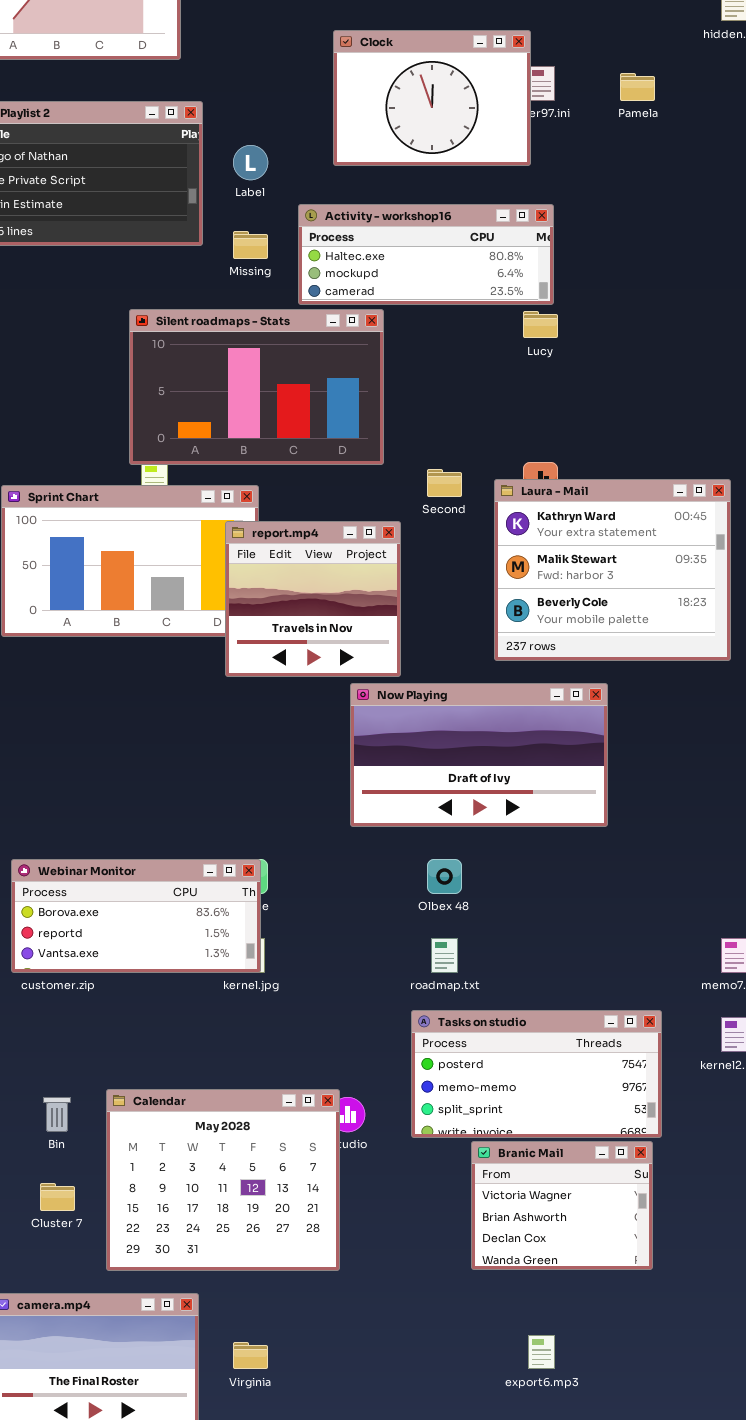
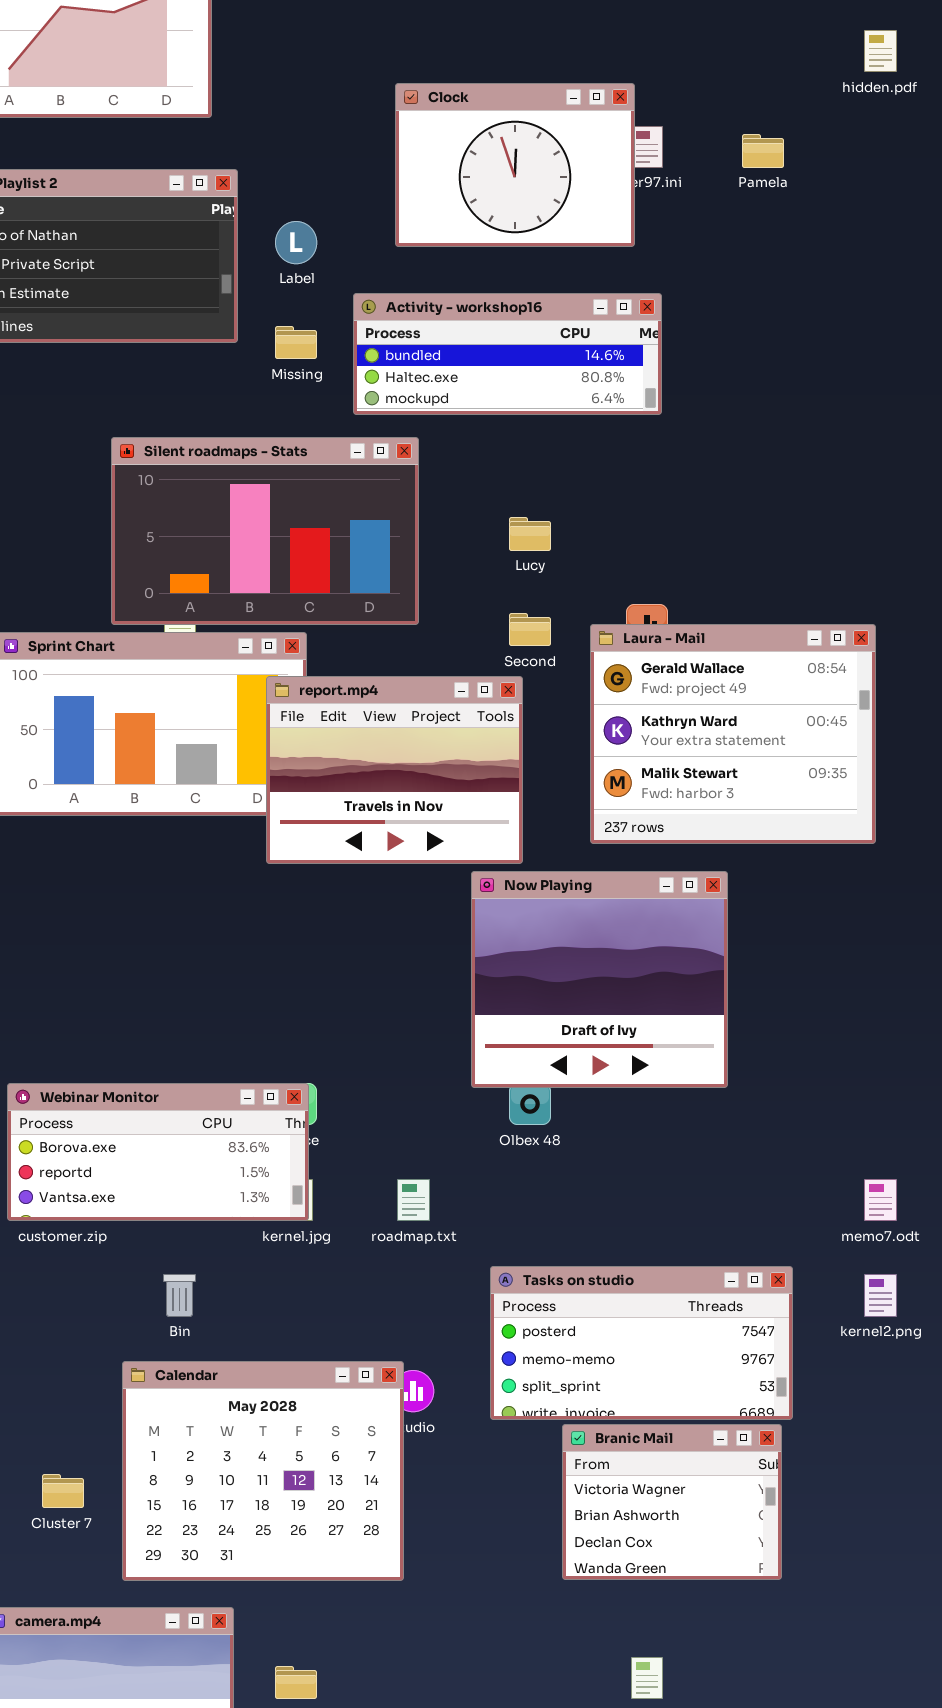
Activity - workshop16: [298,204,554,305] -> [353,293,662,415], scrolled up 1 row
Silent roadmaps - Stats: [129,309,384,465] -> [111,437,419,625], moved
Lucy: [523,311,558,338] -> [509,517,551,551], moved
Laura - Mail: [494,479,731,661] -> [590,624,876,844], scrolled up 1 row
report.mp4: [225,521,401,677] -> [266,676,523,864], resized
Now Playing: [350,683,608,827] -> [471,871,728,1088], resized
roadmap.txt: [431,938,458,973] -> [397,1179,430,1221], moved
Bin: [43,1097,71,1132] -> [163,1274,196,1317], moved

